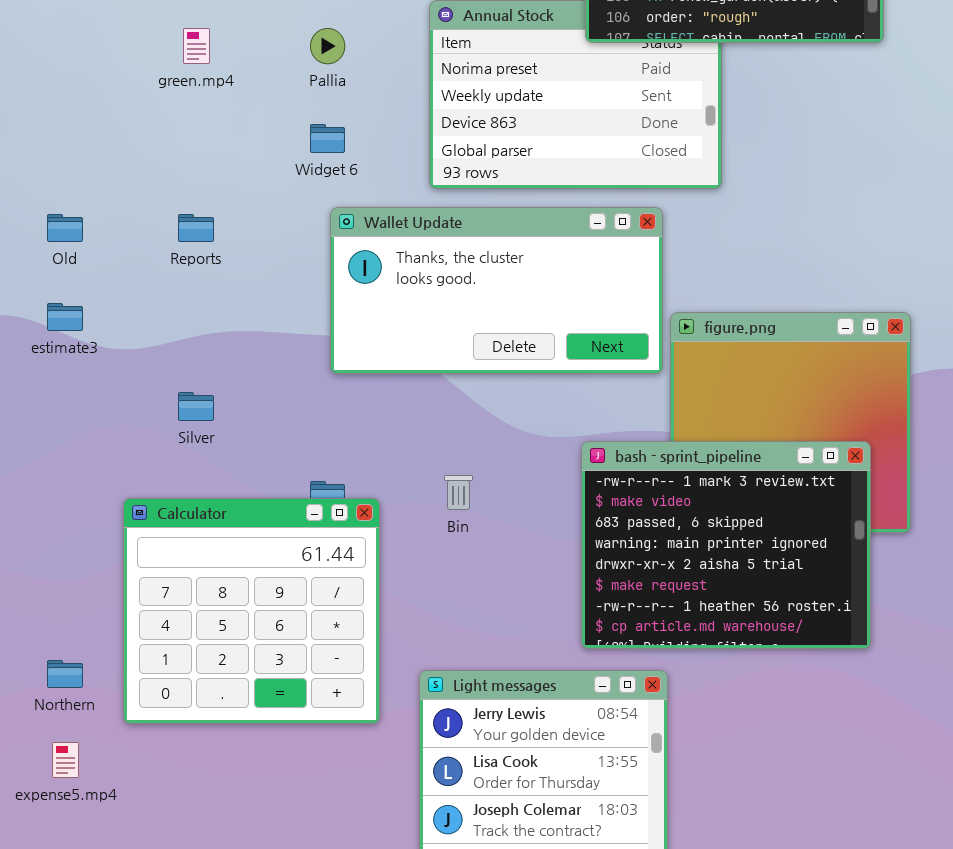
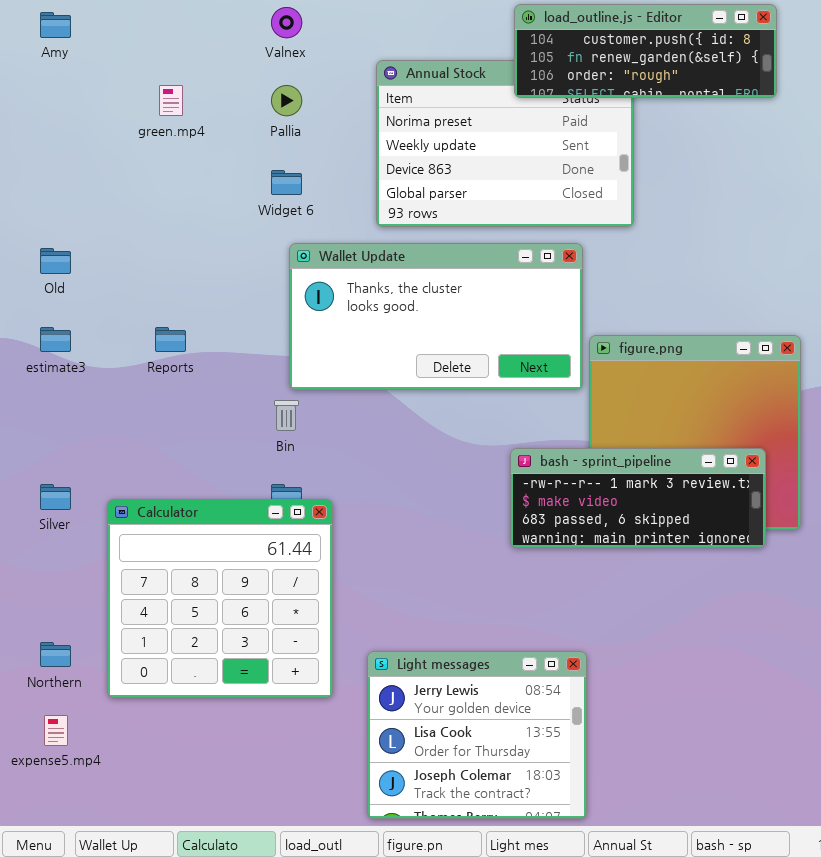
Reports: [178,214,214,242] -> [155,327,186,352], moved
Silver: [178,392,214,421] -> [40,484,71,510], moved
bash - sprint_pipeline: [581,441,871,649] -> [510,448,766,548], resized
Bin: [444,475,473,510] -> [274,400,299,431], moved

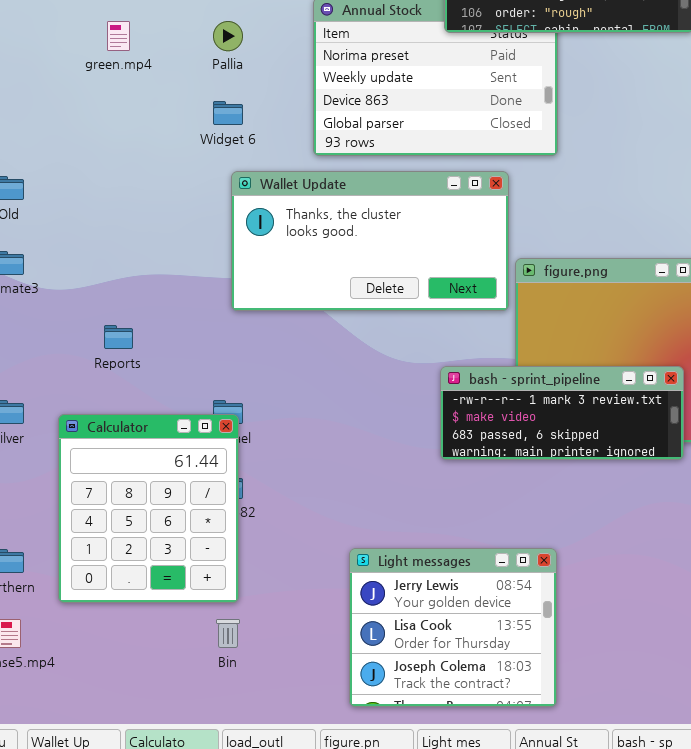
Reports: [155,327,186,352] -> [104,325,133,349], moved
Bin: [274,400,299,431] -> [216,619,240,648], moved
Calculator: [107,499,333,698] -> [58,414,239,603], resized
Light messages: [367,651,587,819] -> [349,548,557,707], moved

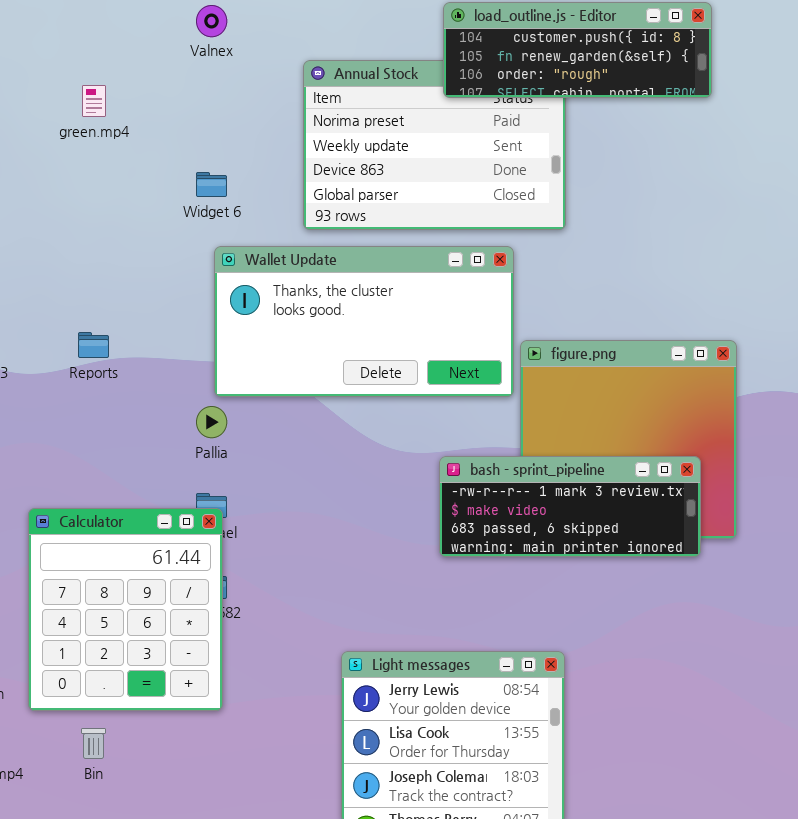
Pallia: [213,21,243,51] -> [196,406,227,438], moved
Reports: [104,325,133,349] -> [78,332,109,358], moved
Bin: [216,619,240,648] -> [81,728,106,759], moved

